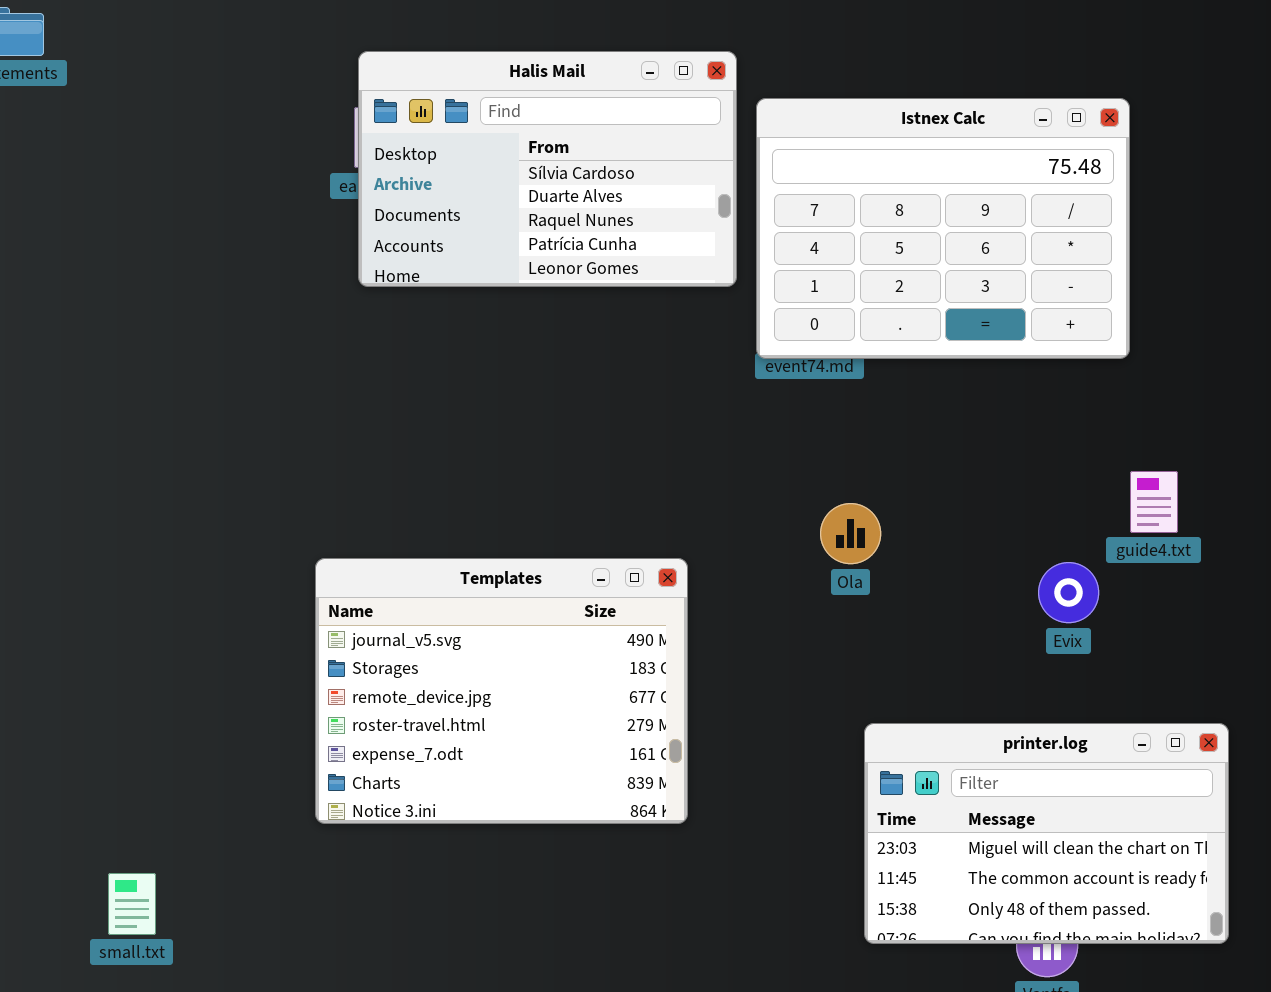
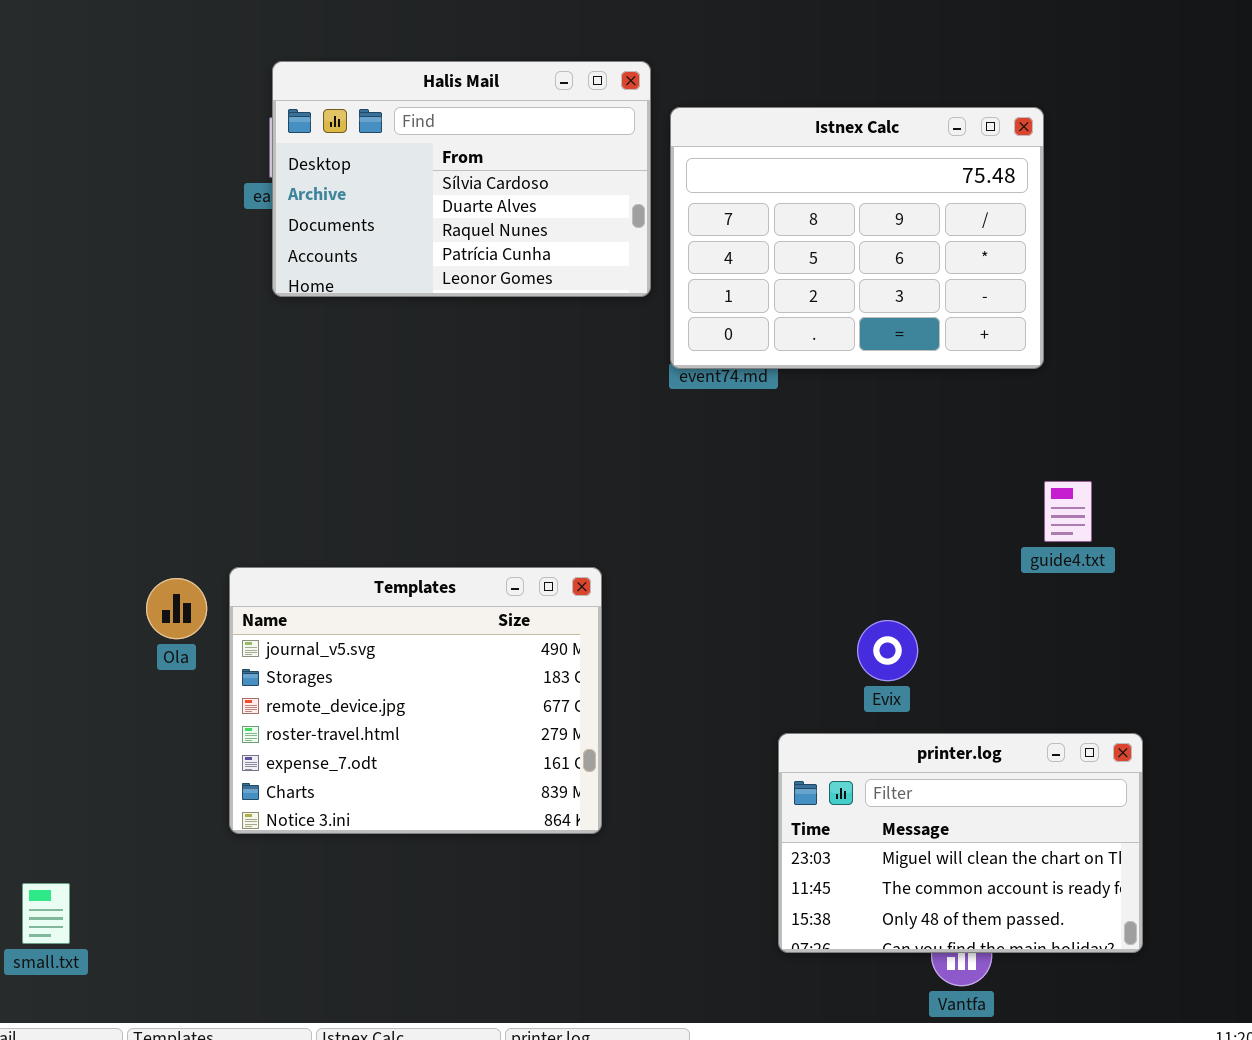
Ola: [820,503,881,564] -> [146,578,207,639], moved
Evix: [1038,562,1099,623] -> [857,620,918,681], moved

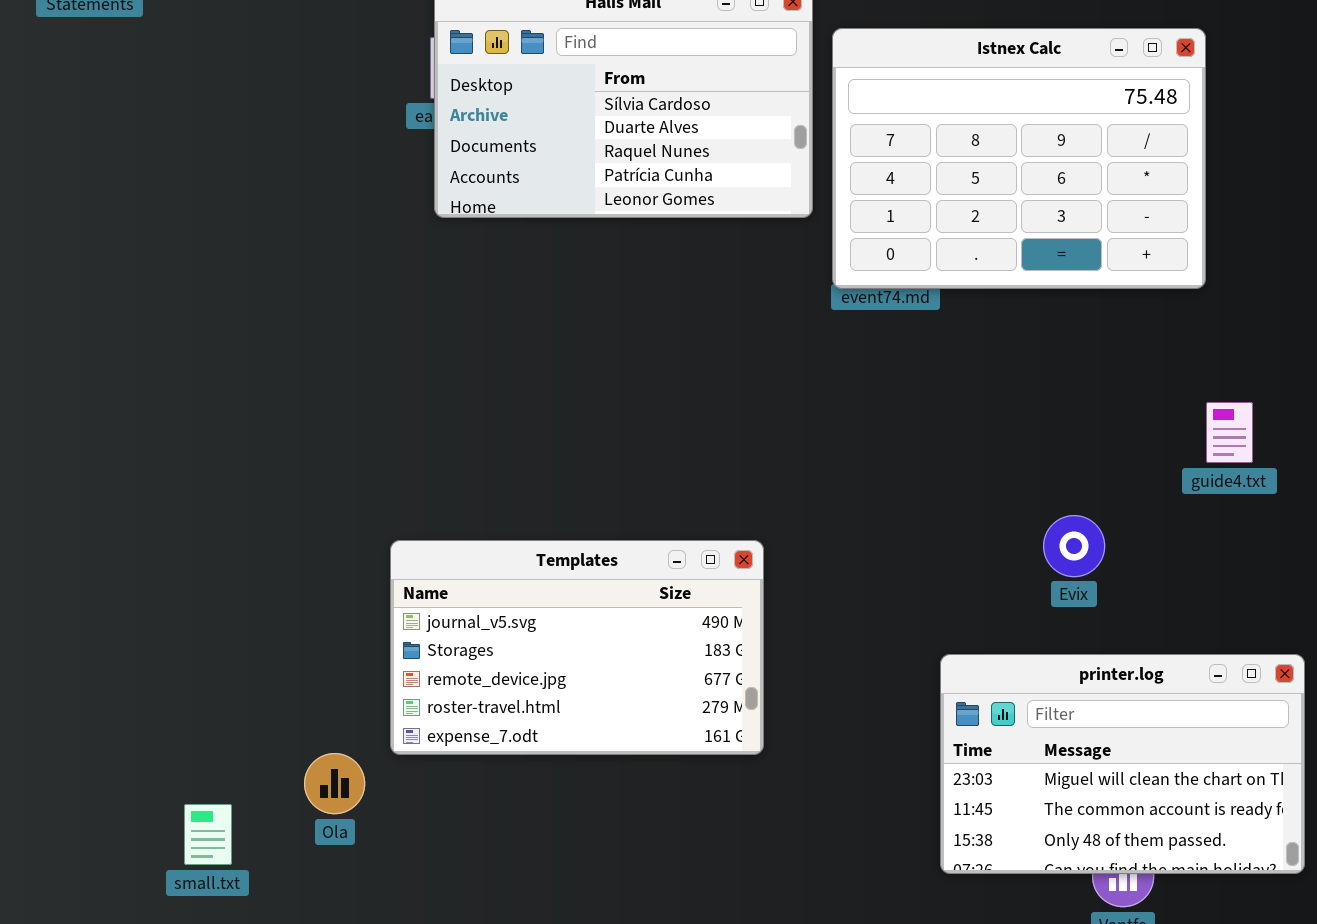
Templates: [229,567,602,834] -> [390,540,764,755], resized
Ola: [146,578,207,639] -> [304,753,365,814], moved
Evix: [857,620,918,681] -> [1043,515,1105,577], moved

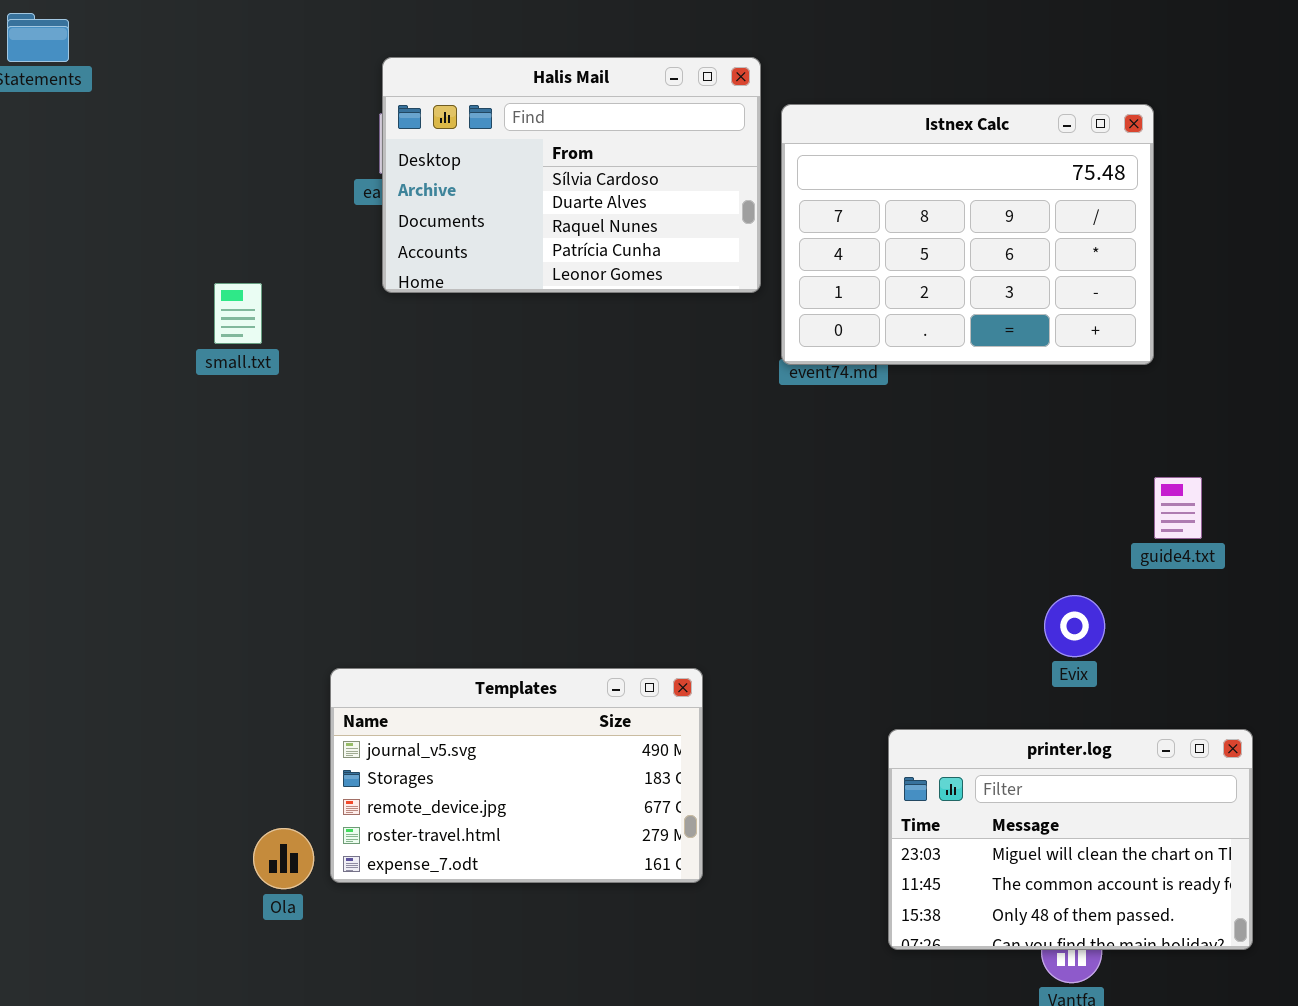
Evix: [1043,515,1105,577] -> [1044,595,1105,657], moved
Templates: [390,540,764,755] -> [330,668,703,883], moved
small.txt: [184,804,232,865] -> [214,283,262,344], moved

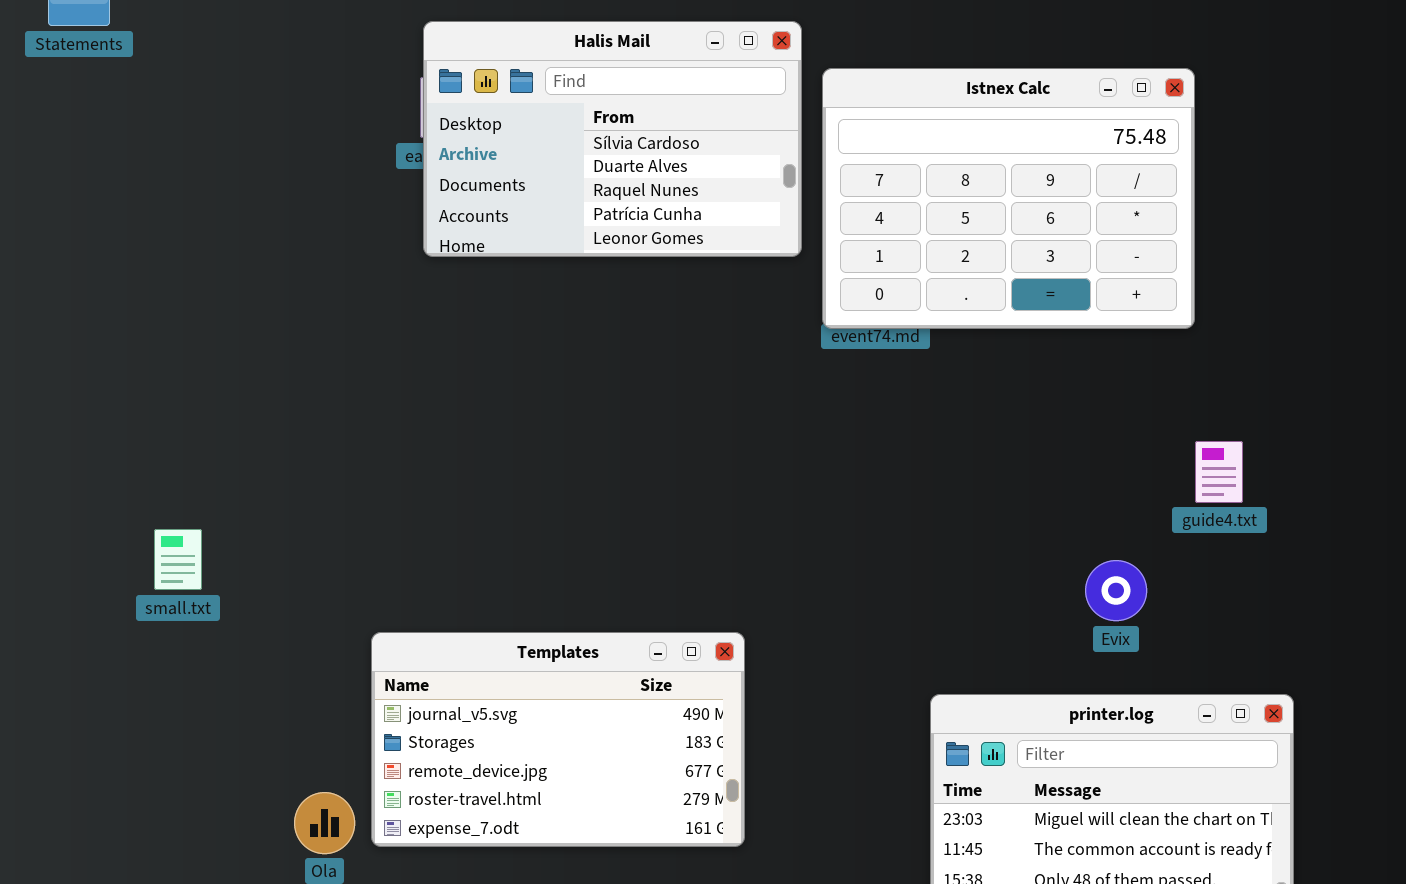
small.txt: [214,283,262,344] -> [154,529,202,590], moved

